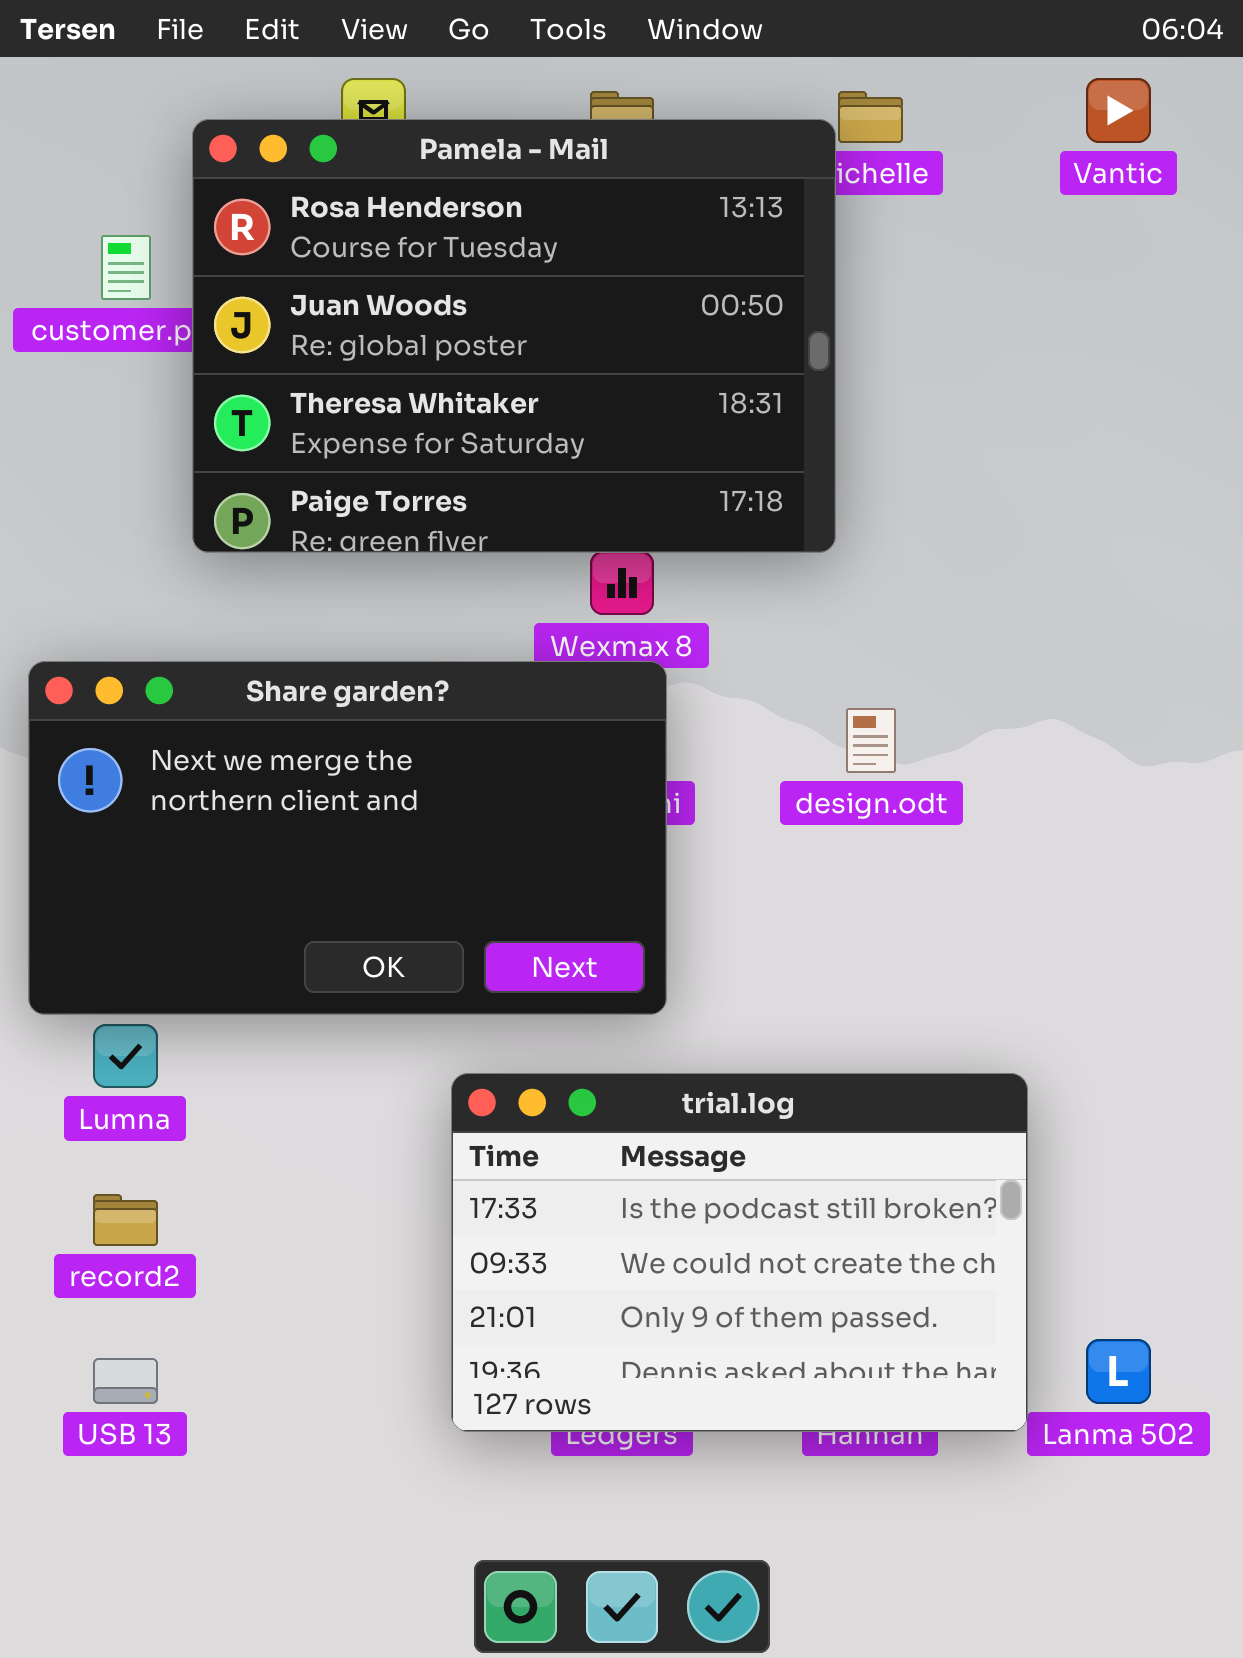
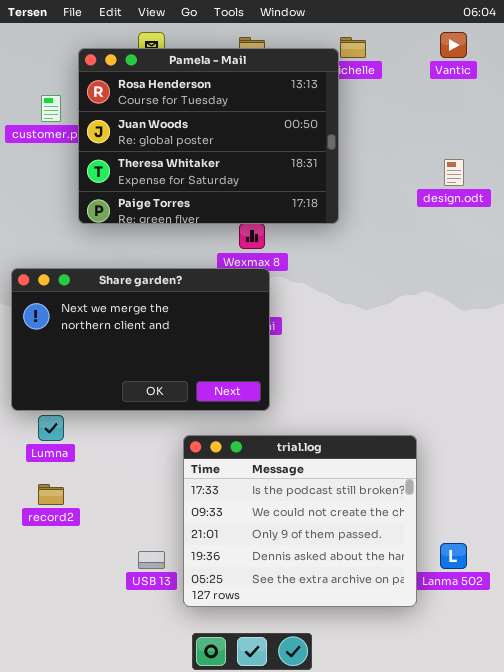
design.odt: [846,708,896,773] -> [444,159,464,186], moved
trial.log: [451,1073,1028,1432] -> [183,435,417,607], resized
USB 13: [93,1358,158,1404] -> [138,551,165,569], moved

